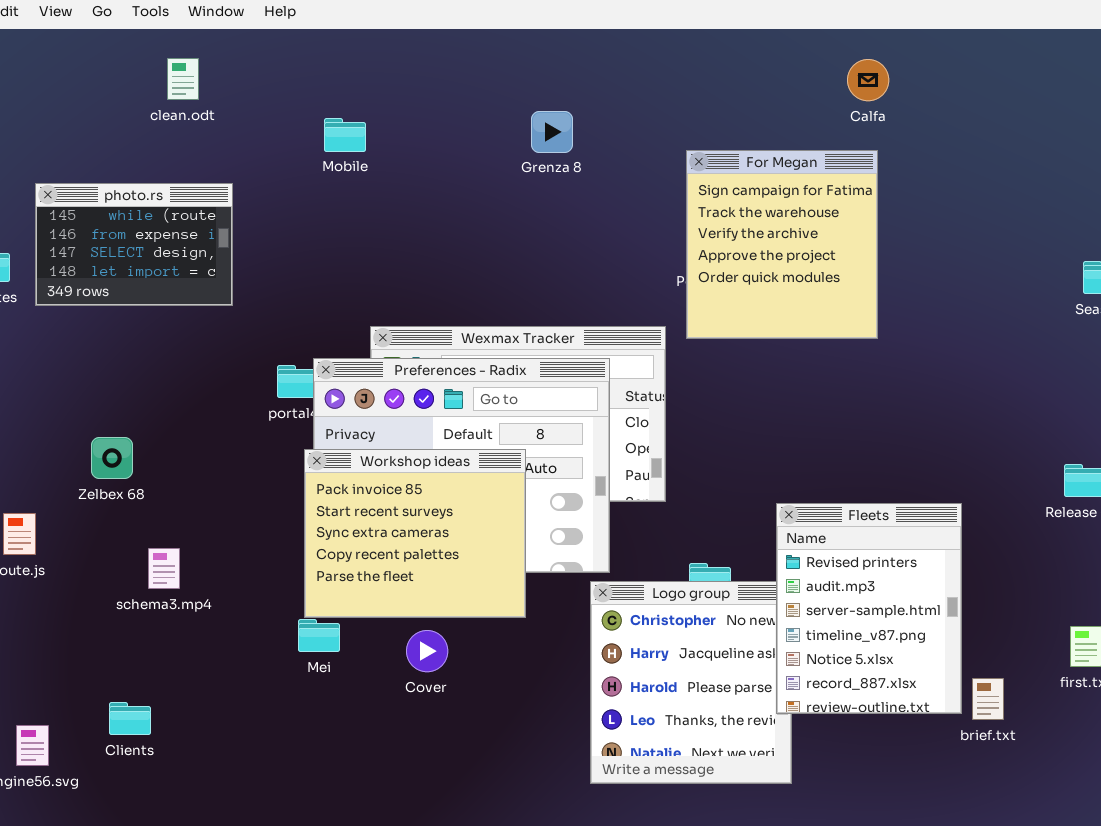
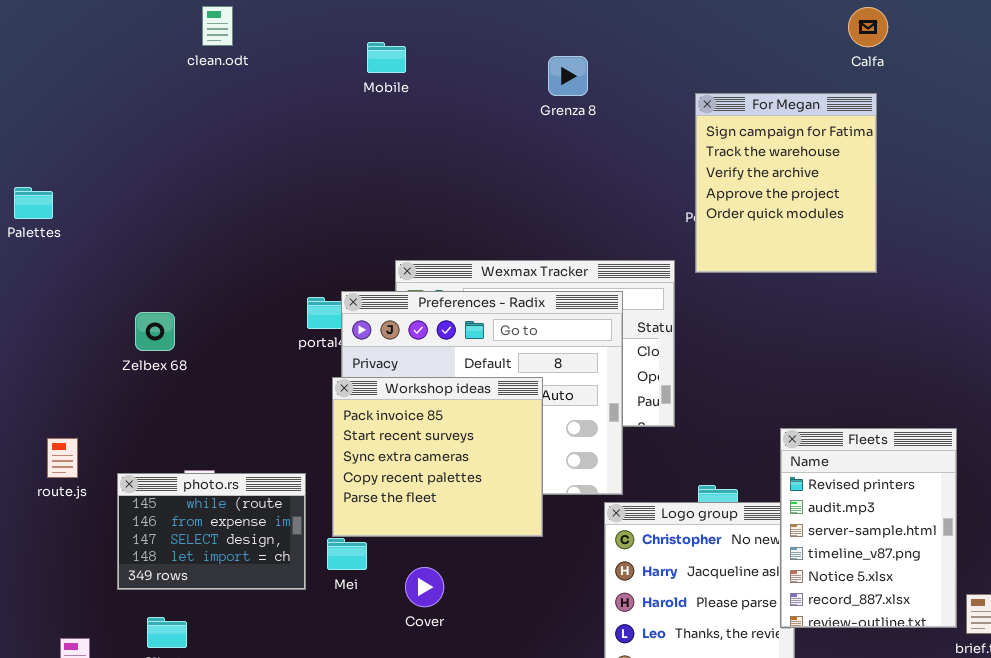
Mobile: [324,118,366,152] -> [367,42,406,73], moved
photo.rs: [35,183,233,306] -> [117,473,306,590], moved
Zelbex 68: [91,437,133,479] -> [135,312,175,351], moved
Cover: [406,630,448,672] -> [405,567,444,607], moved

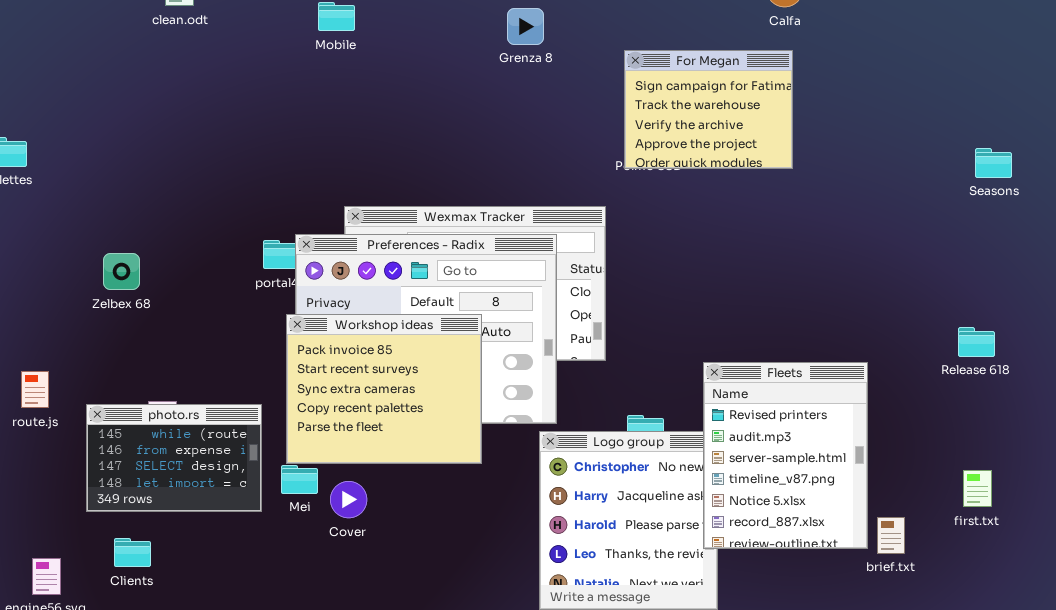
Grenza 8: [548,56,588,96] -> [507,8,544,45], moved
For Megan: [695,93,877,273] -> [624,50,793,169], resized
Cover: [405,567,444,607] -> [330,481,367,518], moved

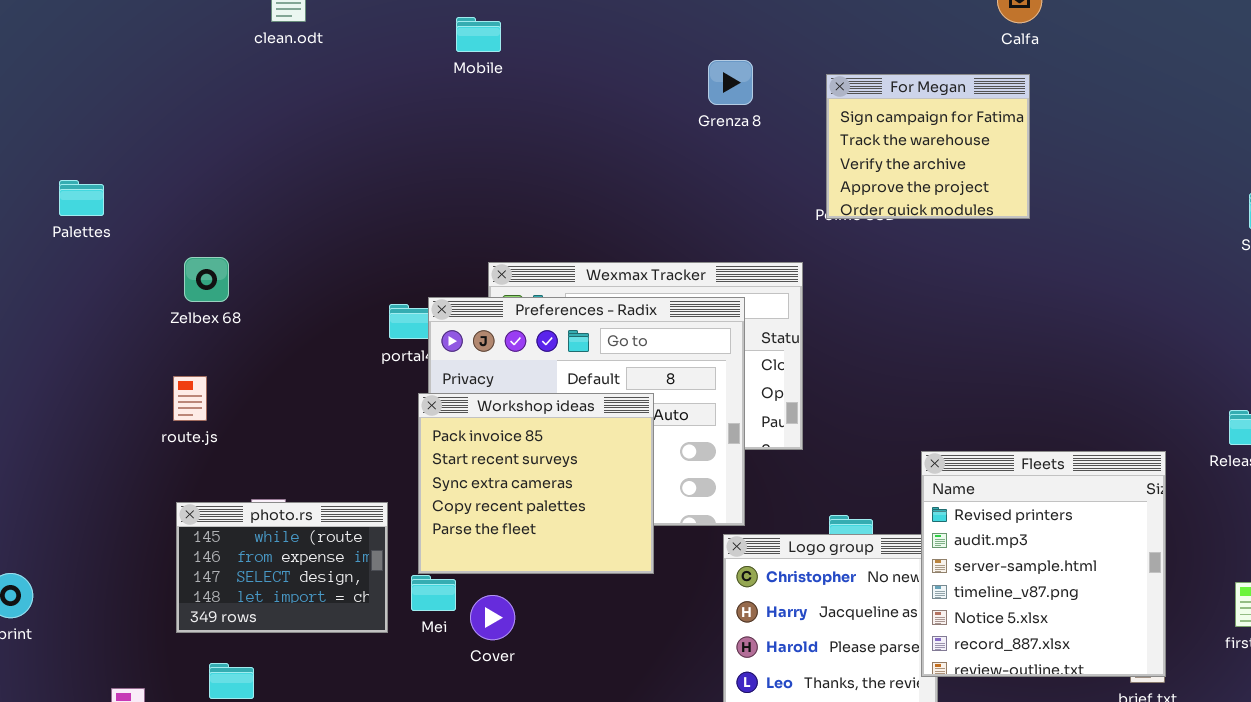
Grenza 8: [507,8,544,45] -> [708,60,753,105], moved
Zelbex 68: [103,253,140,290] -> [184,257,229,302], moved
Fleets: [703,362,868,549] -> [921,451,1166,677], resized
route.js: [21,371,49,408] -> [173,376,207,421], moved

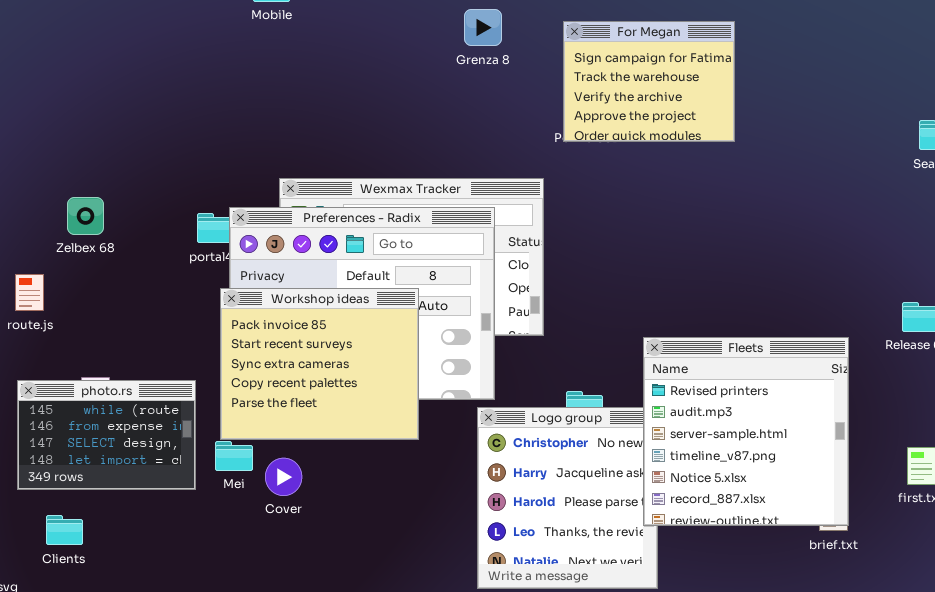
Zelbex 68: [184,257,229,302] -> [67,197,104,235], moved

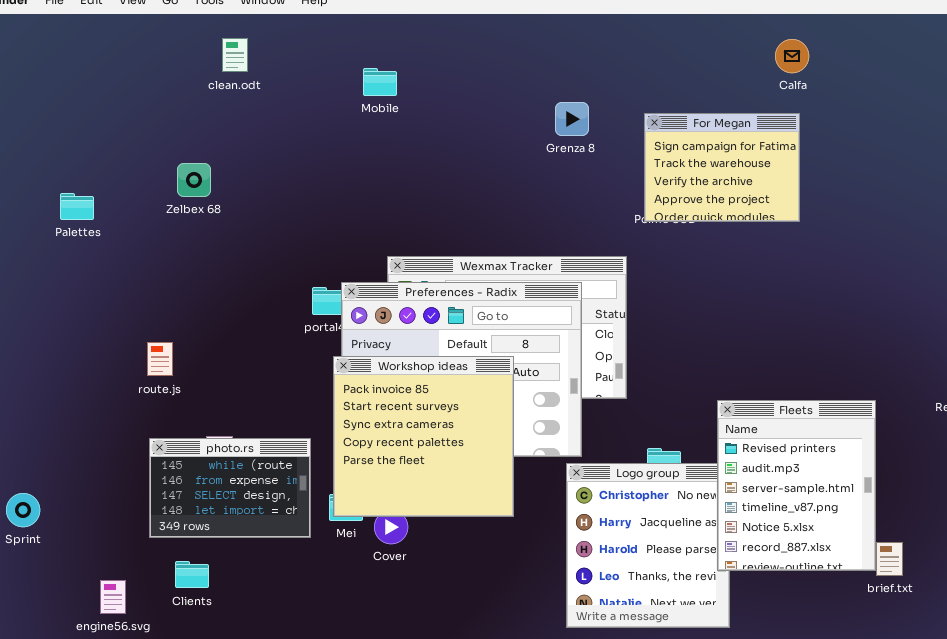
Zelbex 68: [67,197,104,235] -> [177,163,211,197], moved
Workshop ideas: [220,288,419,440] -> [333,356,514,517], resized
Fleets: [643,337,849,526] -> [717,400,876,571], resized

